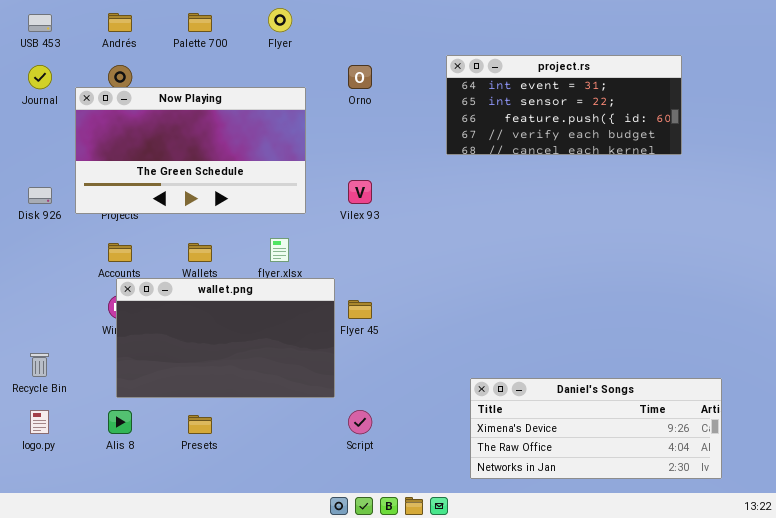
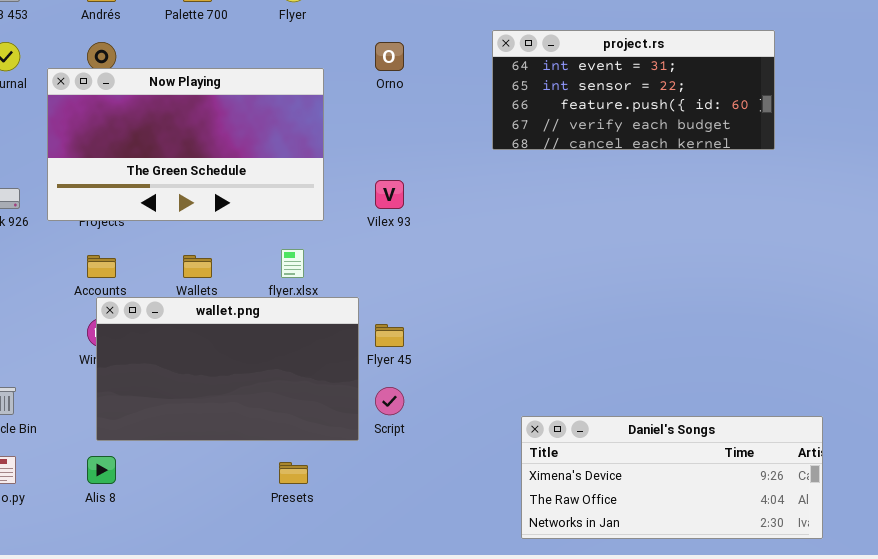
Script: [348,410,372,434] -> [375,387,404,415], moved
Presets: [188,415,212,434] -> [279,462,308,484], moved

